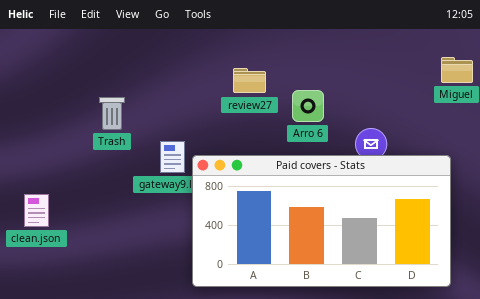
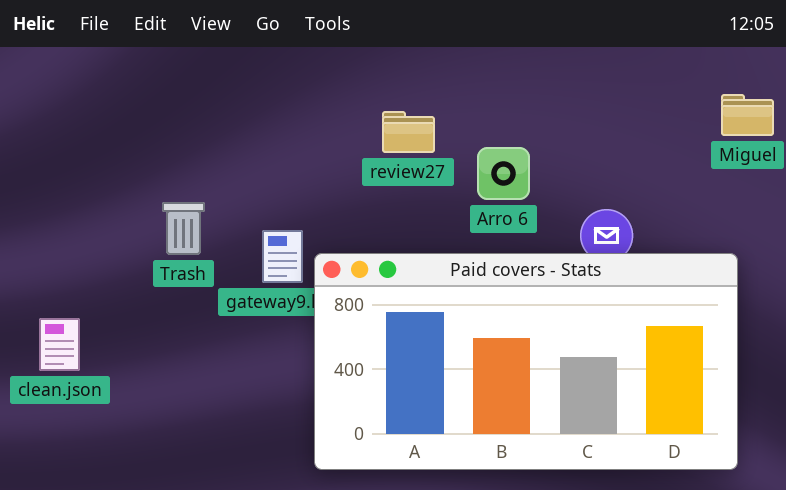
Trash: [99,97,125,130] -> [162,202,205,255], moved

